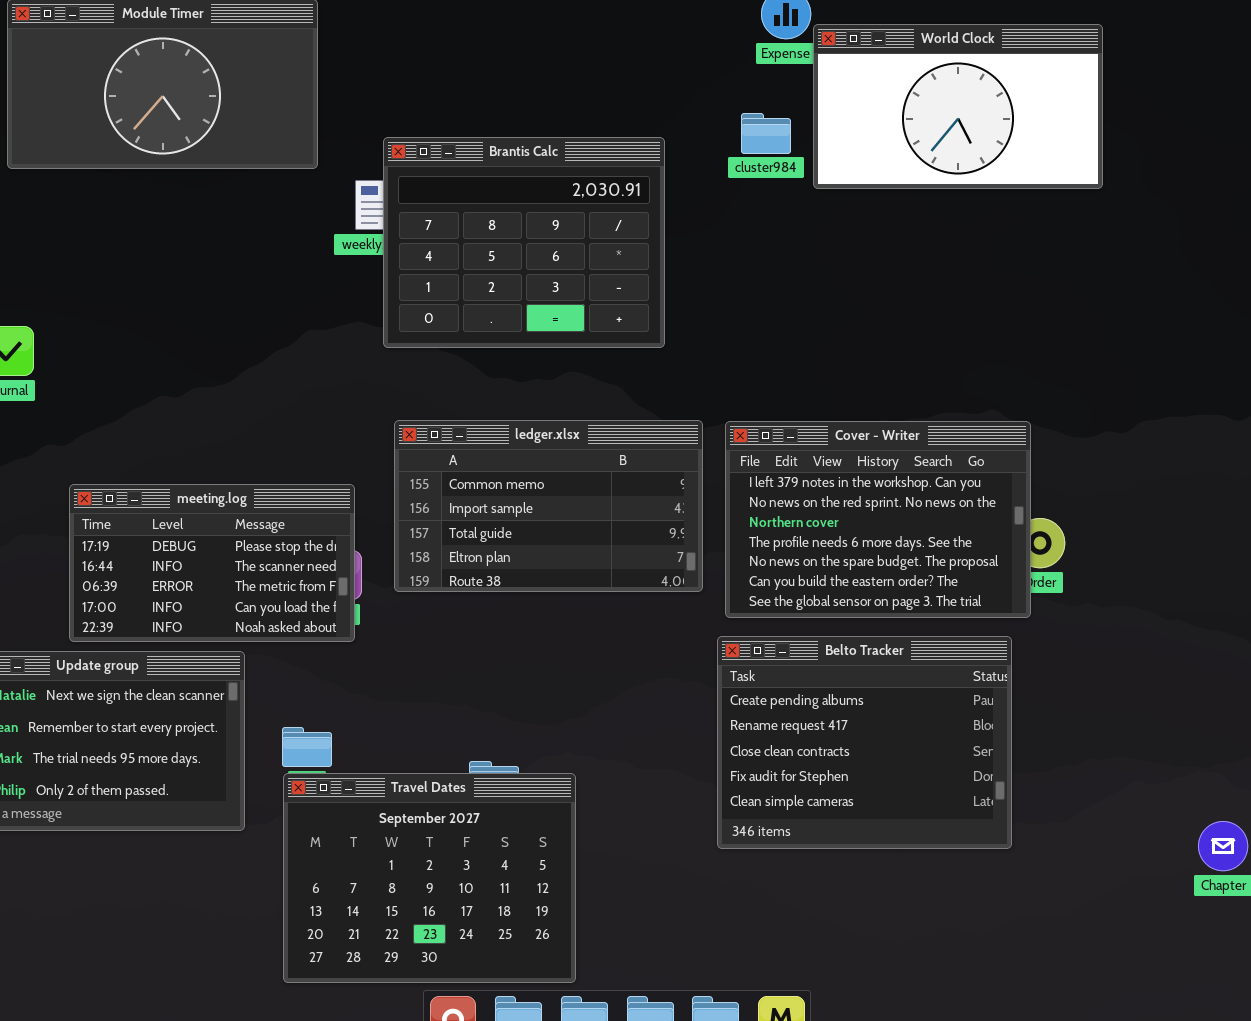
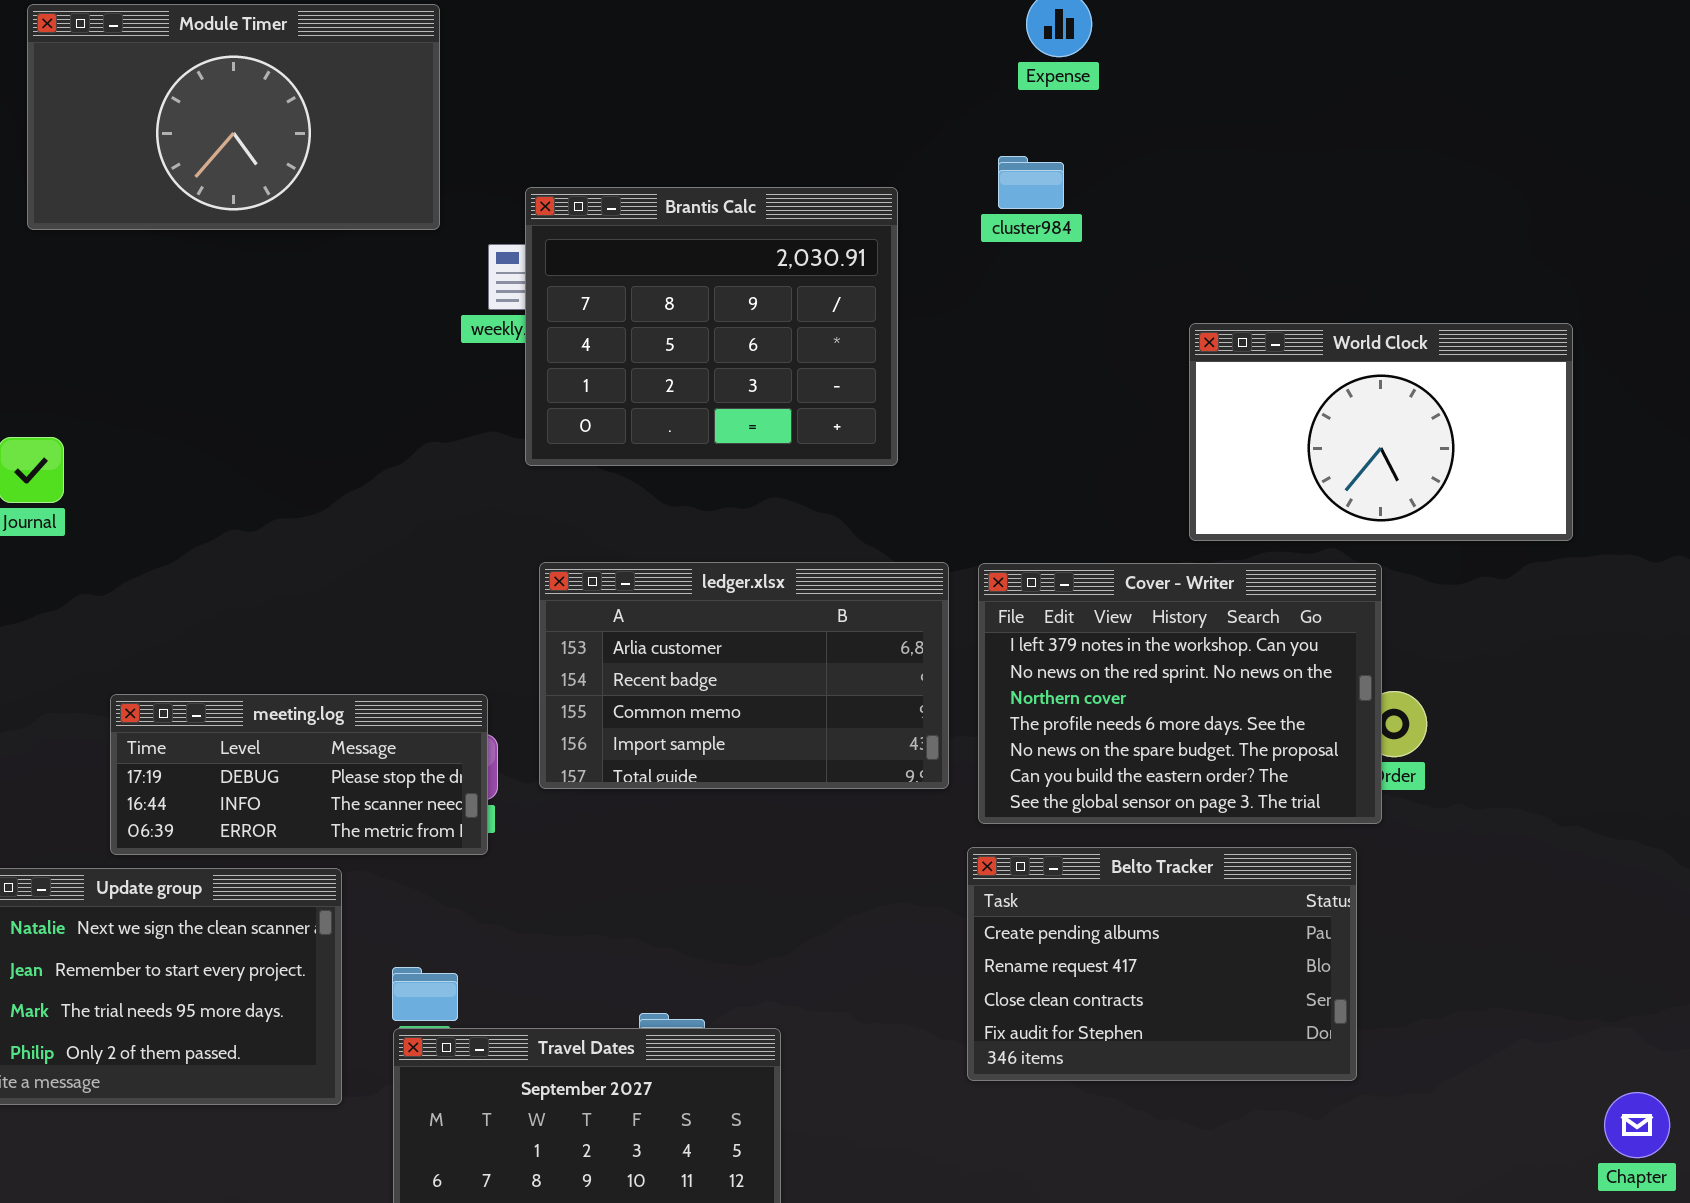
World Clock: [813,24,1103,189] -> [1189,323,1573,541], moved
ledger.xlsx: [394,420,703,592] -> [539,562,949,789], scrolled up 2 rows
meeting.log: [69,484,355,642] -> [110,694,488,855], resized
Belto Tracker: [717,636,1012,849] -> [967,847,1357,1081], resized

